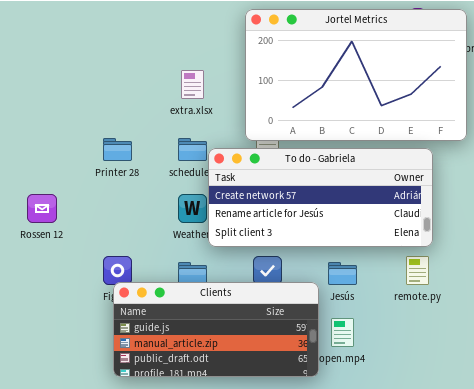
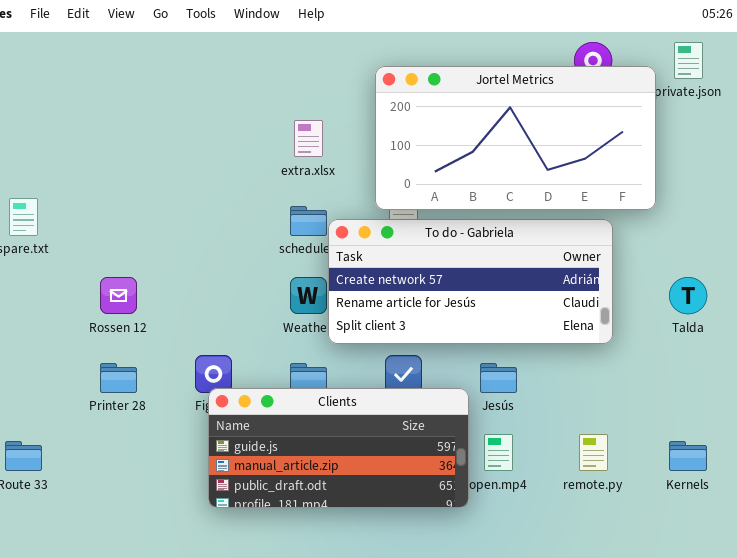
Jortel Metrics: [245,9,467,141] -> [375,66,656,210], resized
Printer 28: [103,138,132,161] -> [100,363,137,393], moved
remote.py: [406,256,429,285] -> [579,434,608,471], moved

